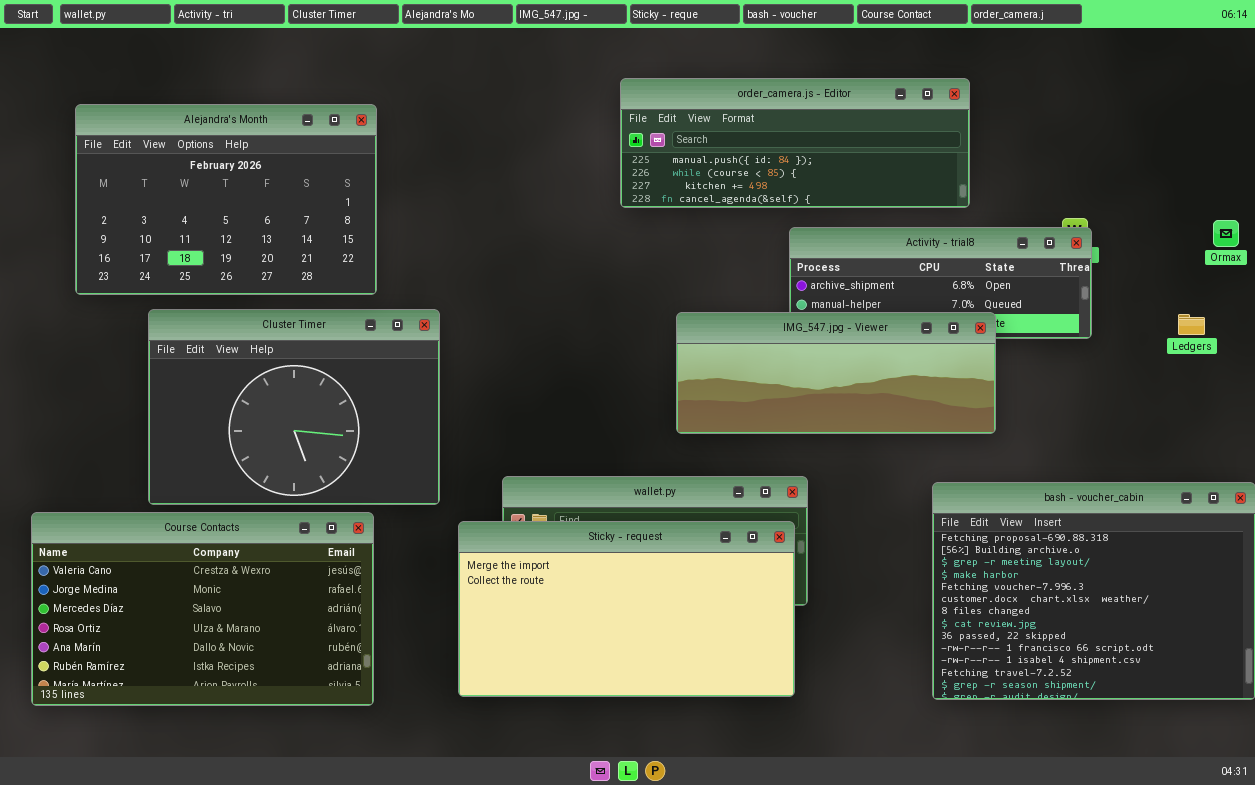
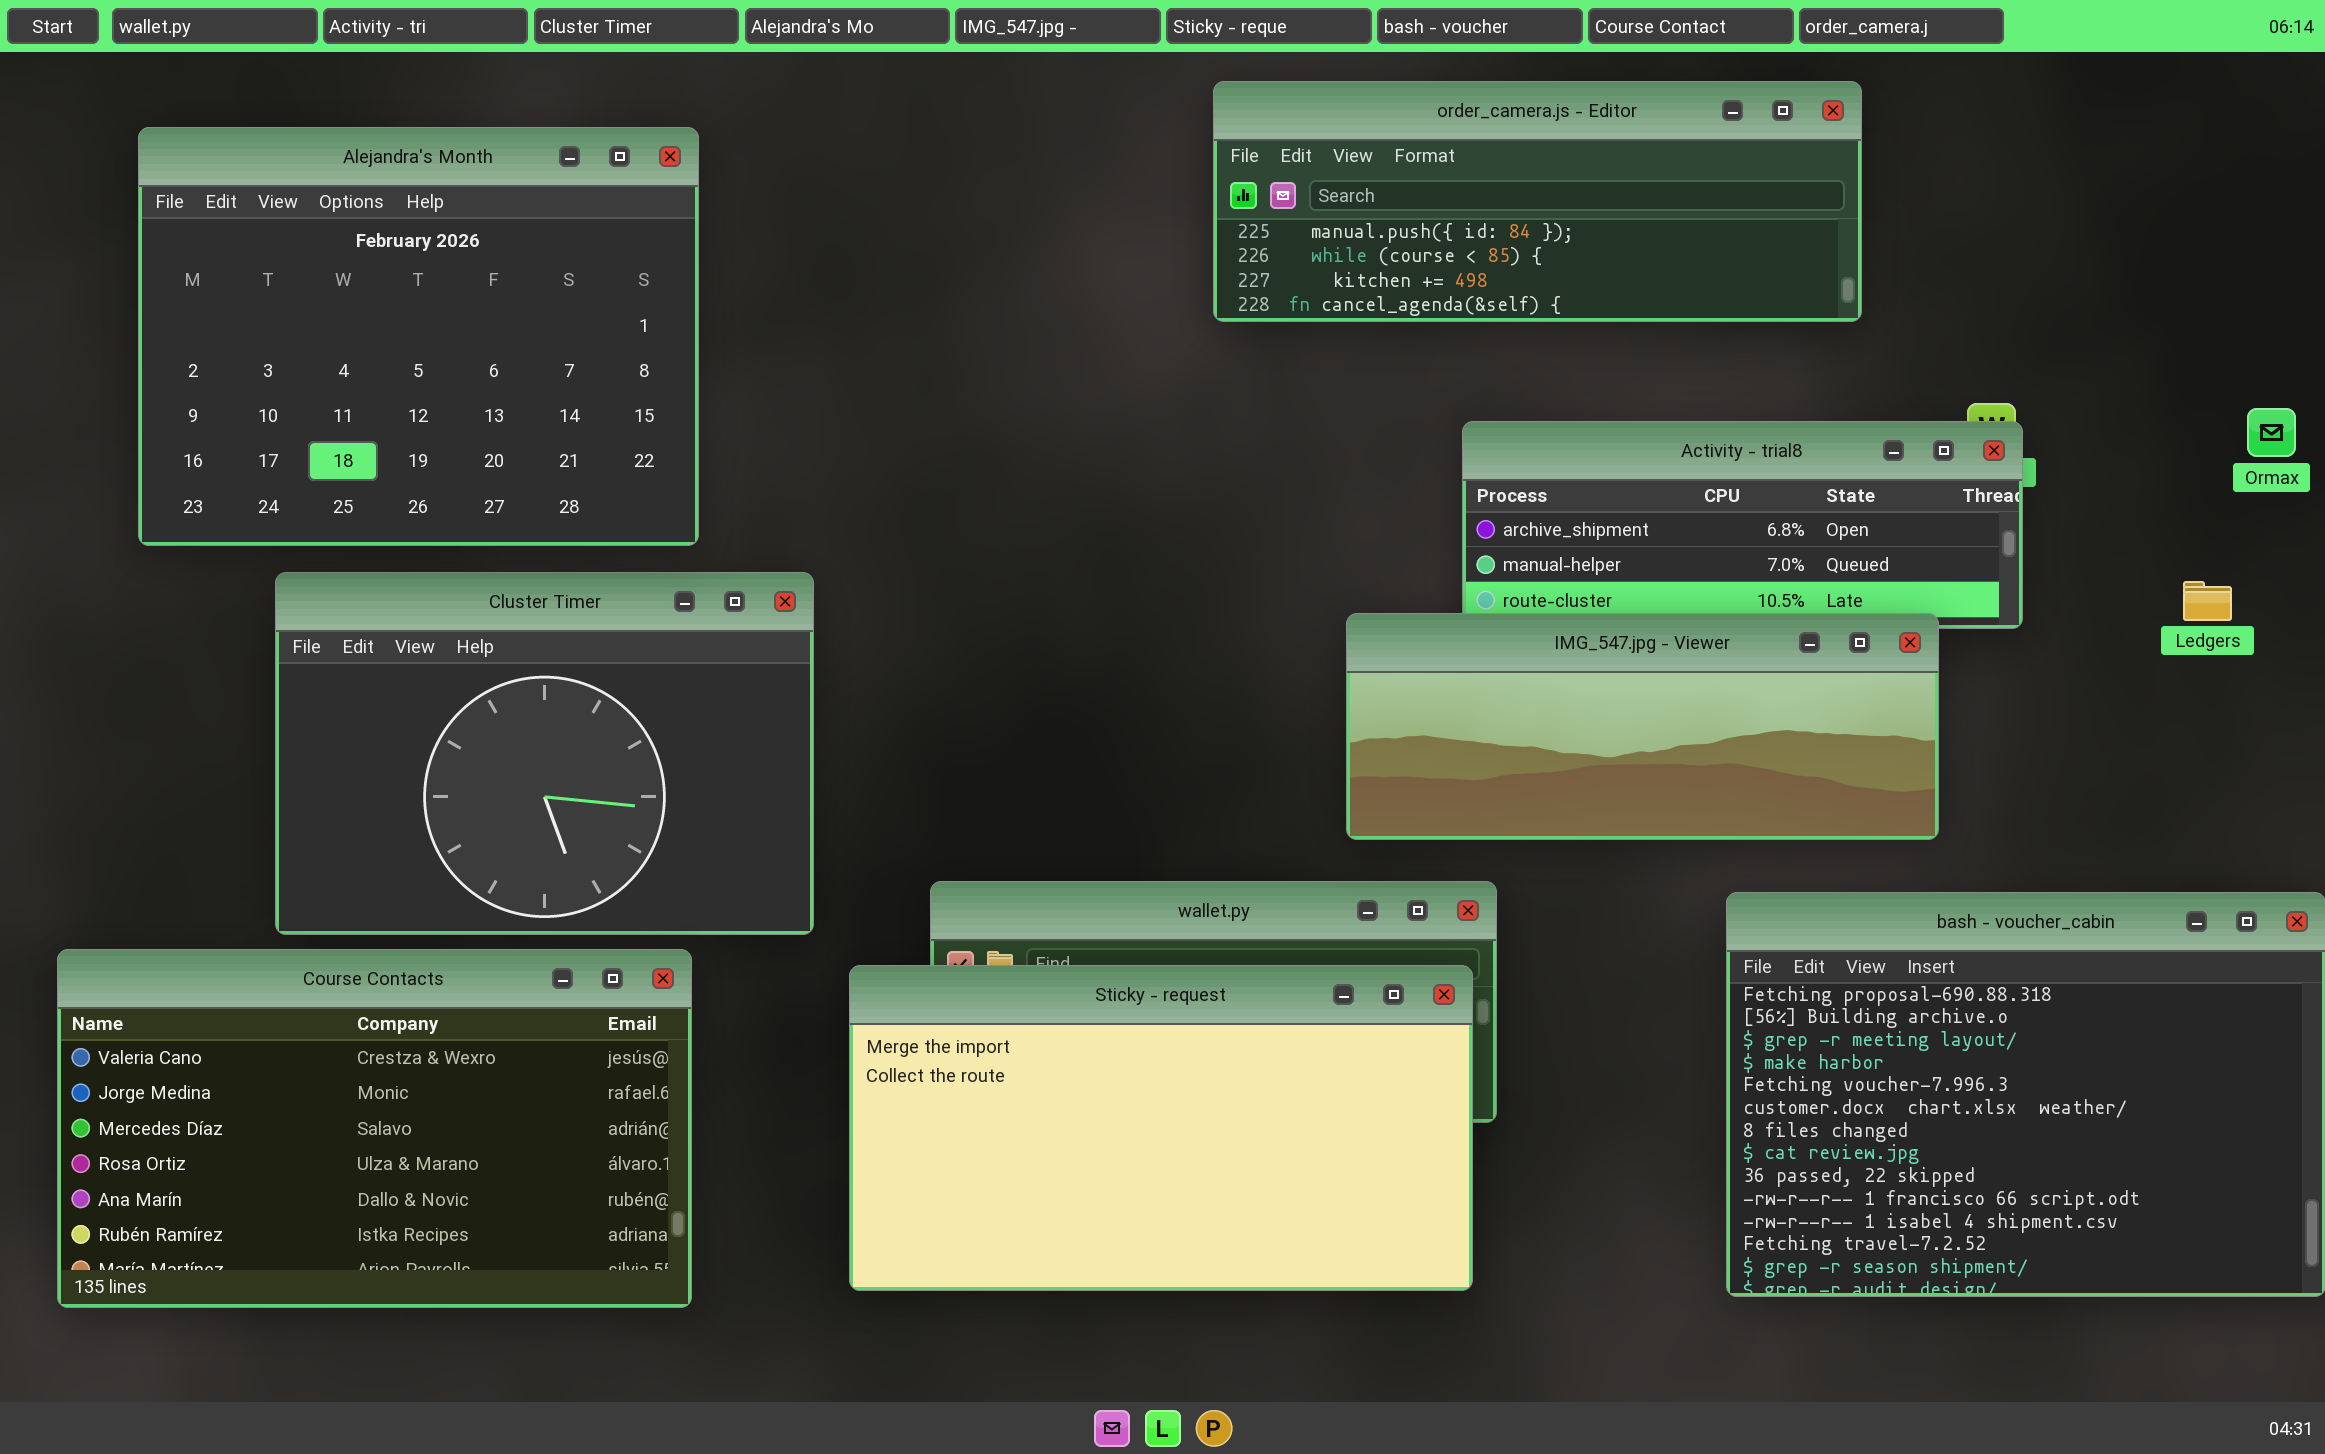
order_camera.js - Editor: [620,78,970,208] -> [1213,81,1862,322], moved
Alejandra's Month: [75,104,377,295] -> [138,127,699,546], resized
IMG_547.jpg - Viewer: [676,312,996,434] -> [1346,613,1939,840], moved

